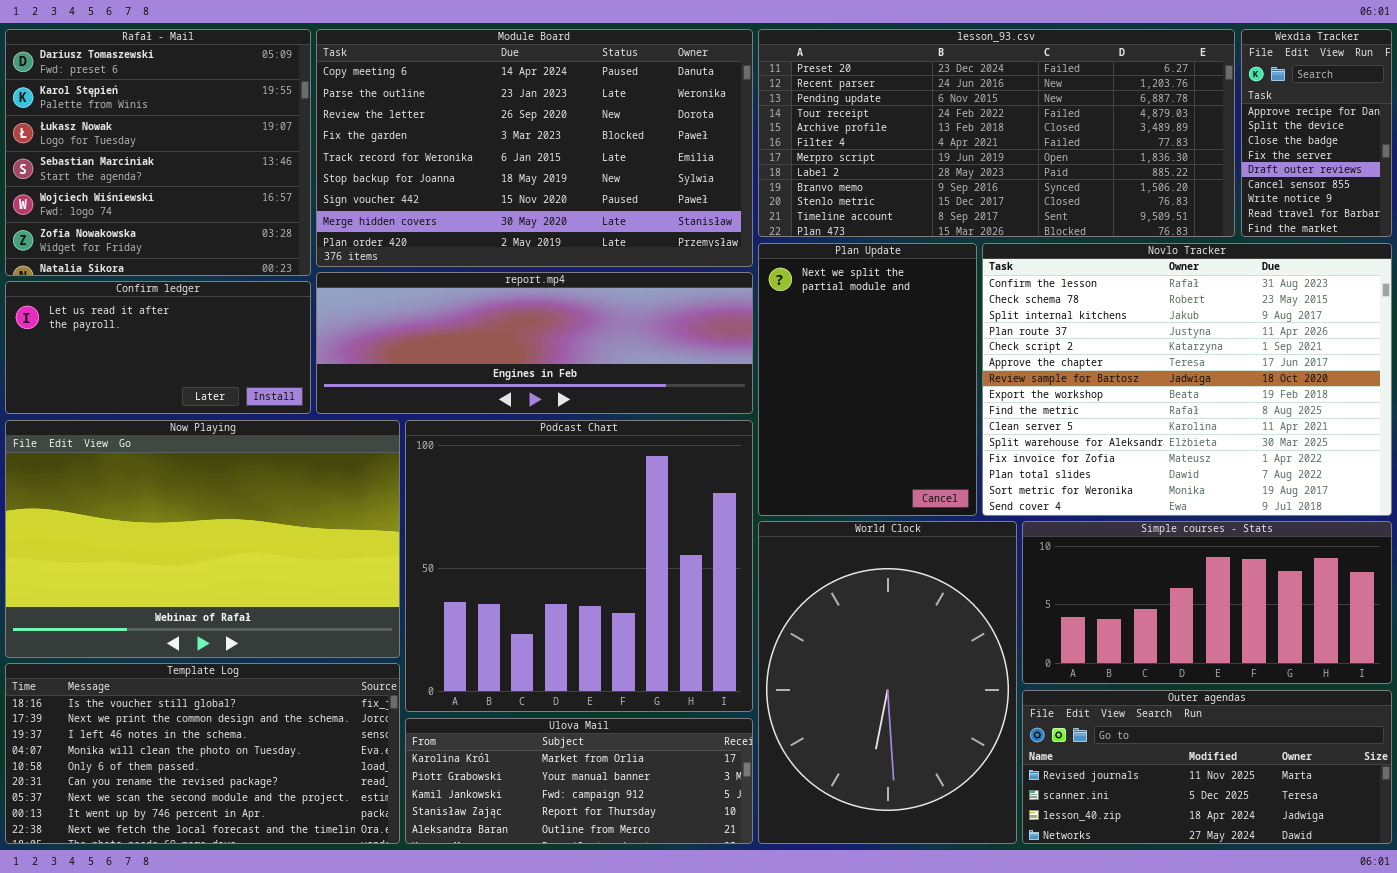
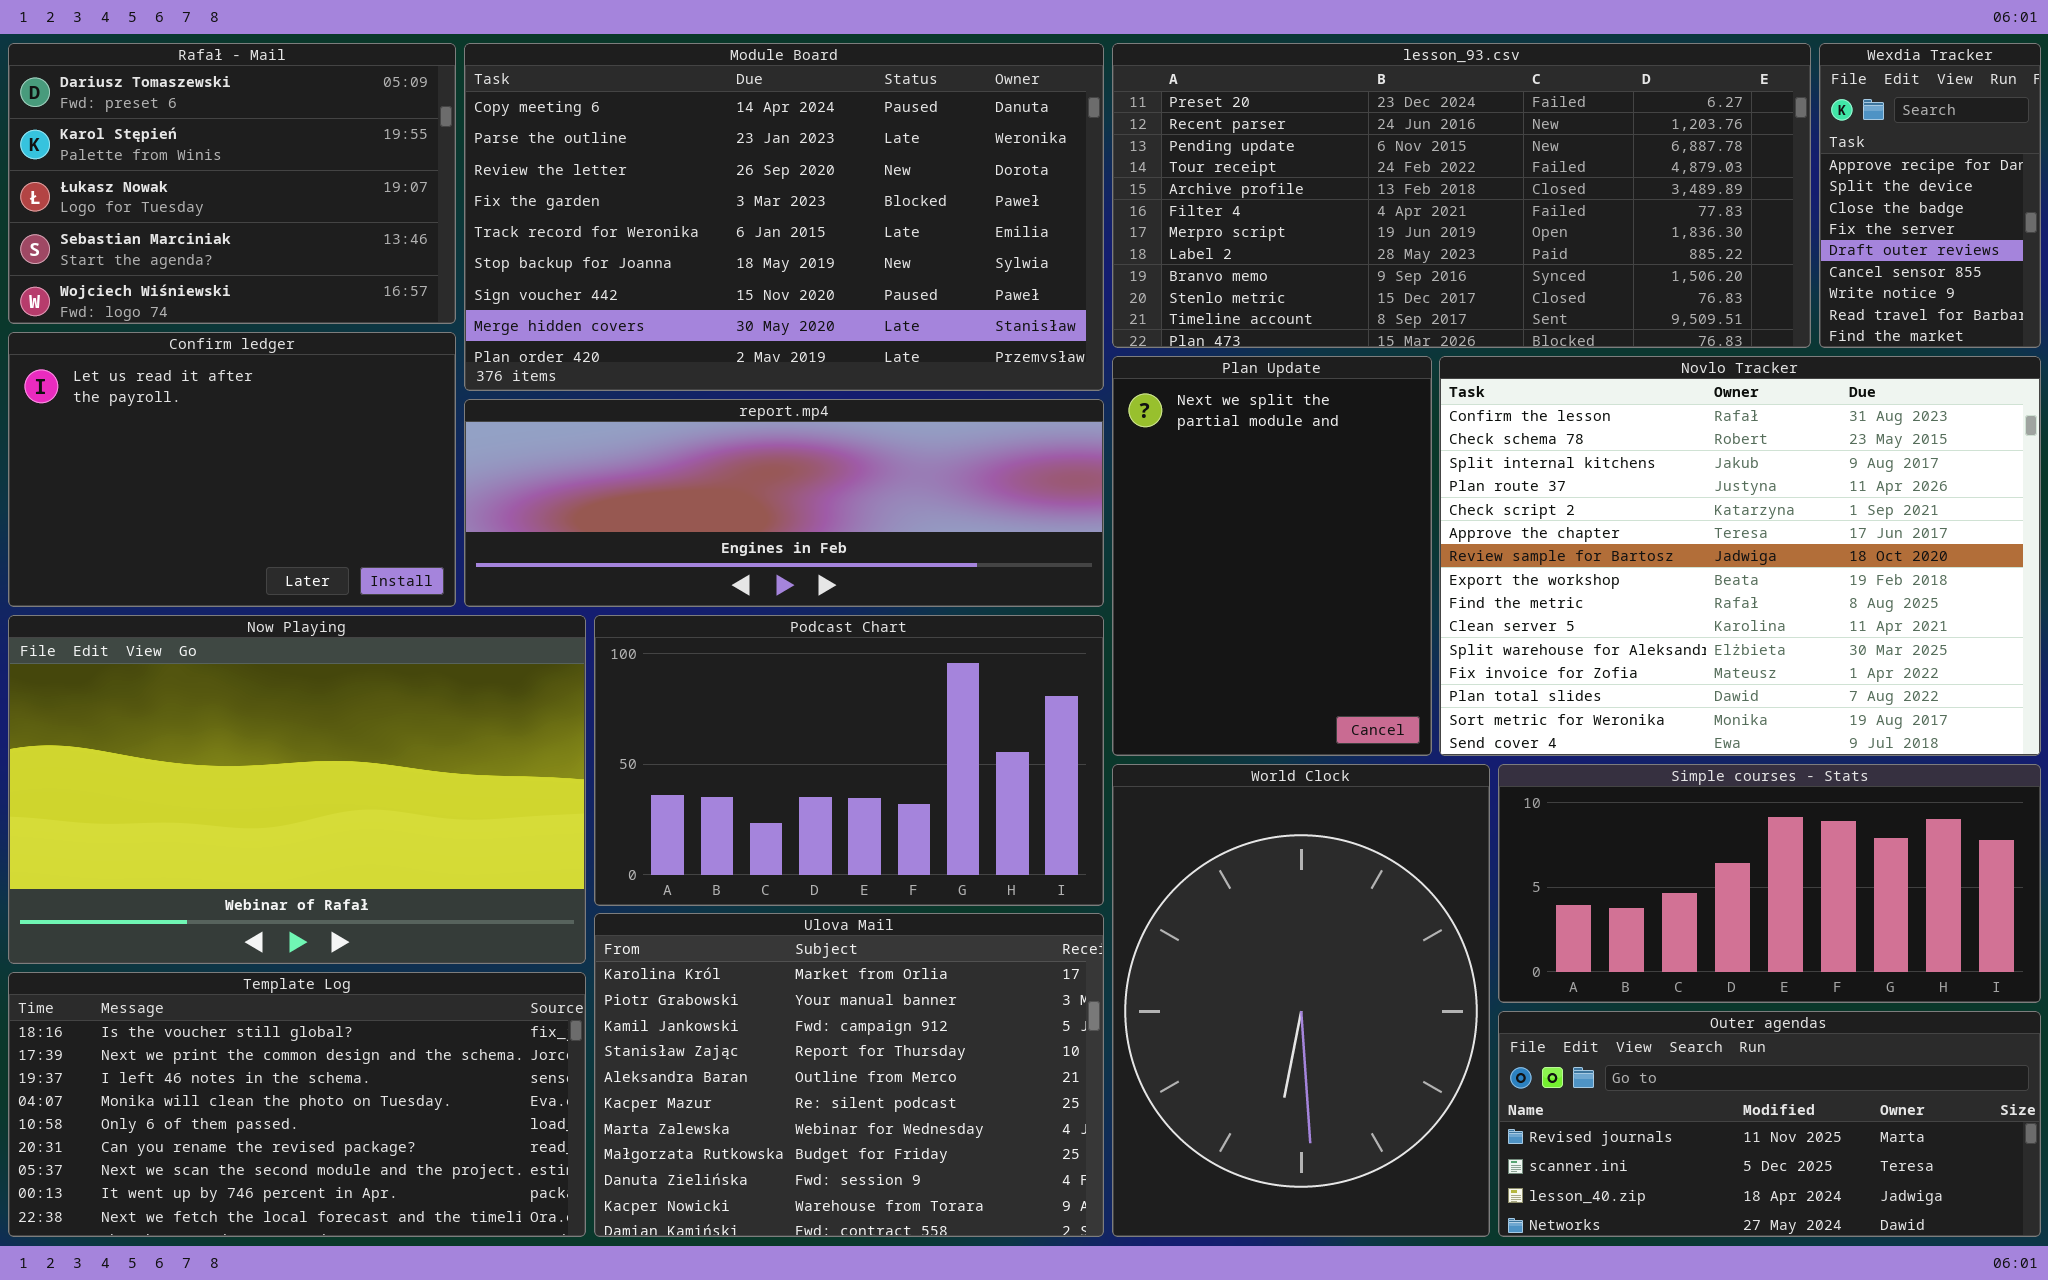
Rafał - Mail: [5,29,311,276] -> [8,43,456,324], resized
Confirm ledger: [5,281,311,414] -> [8,332,456,607], resized
Podcast Chart: [405,420,753,712] -> [594,615,1104,906], resized
Ulova Mail: [405,718,753,844] -> [594,913,1104,1237], resized

